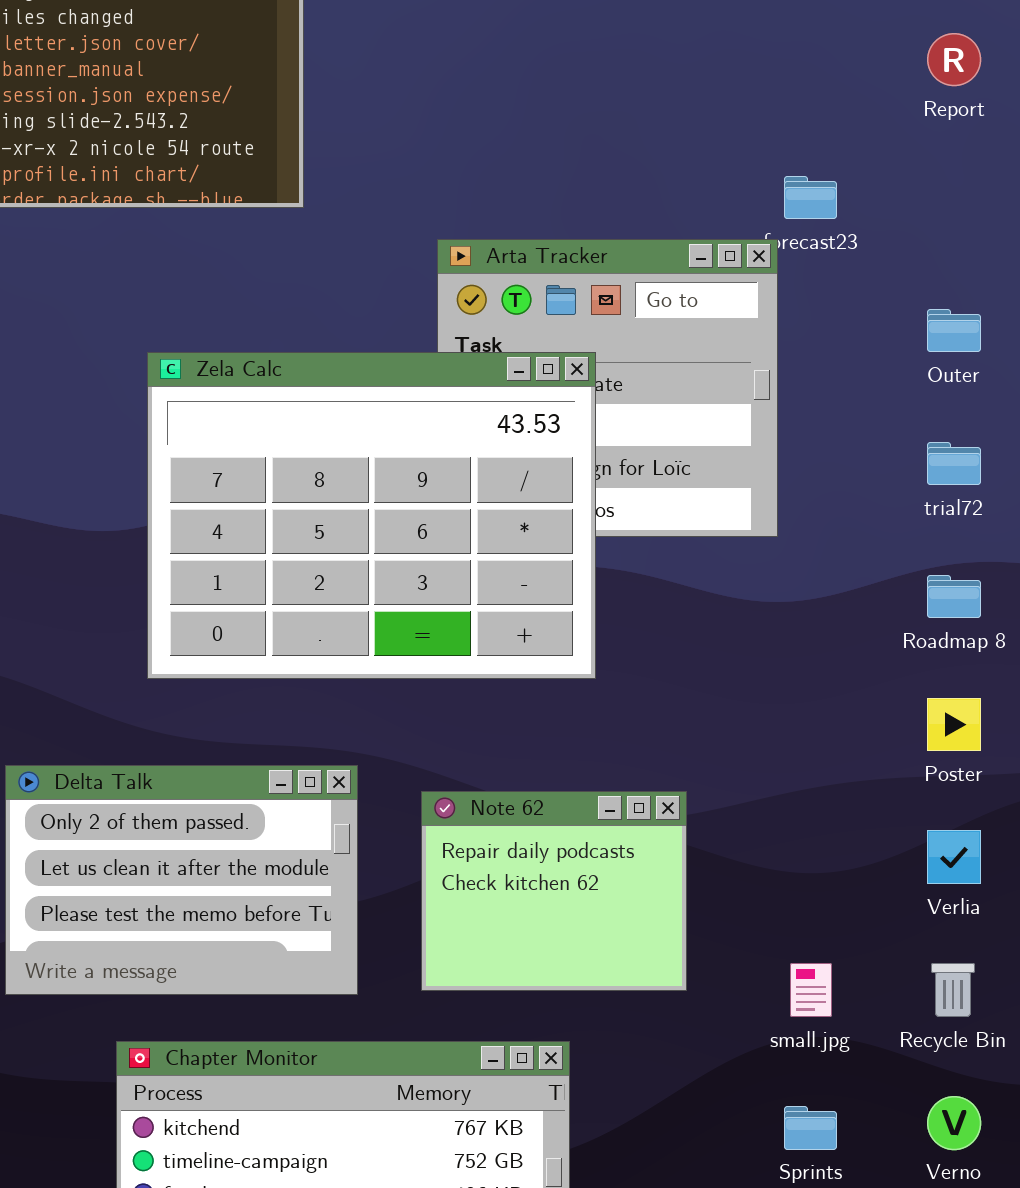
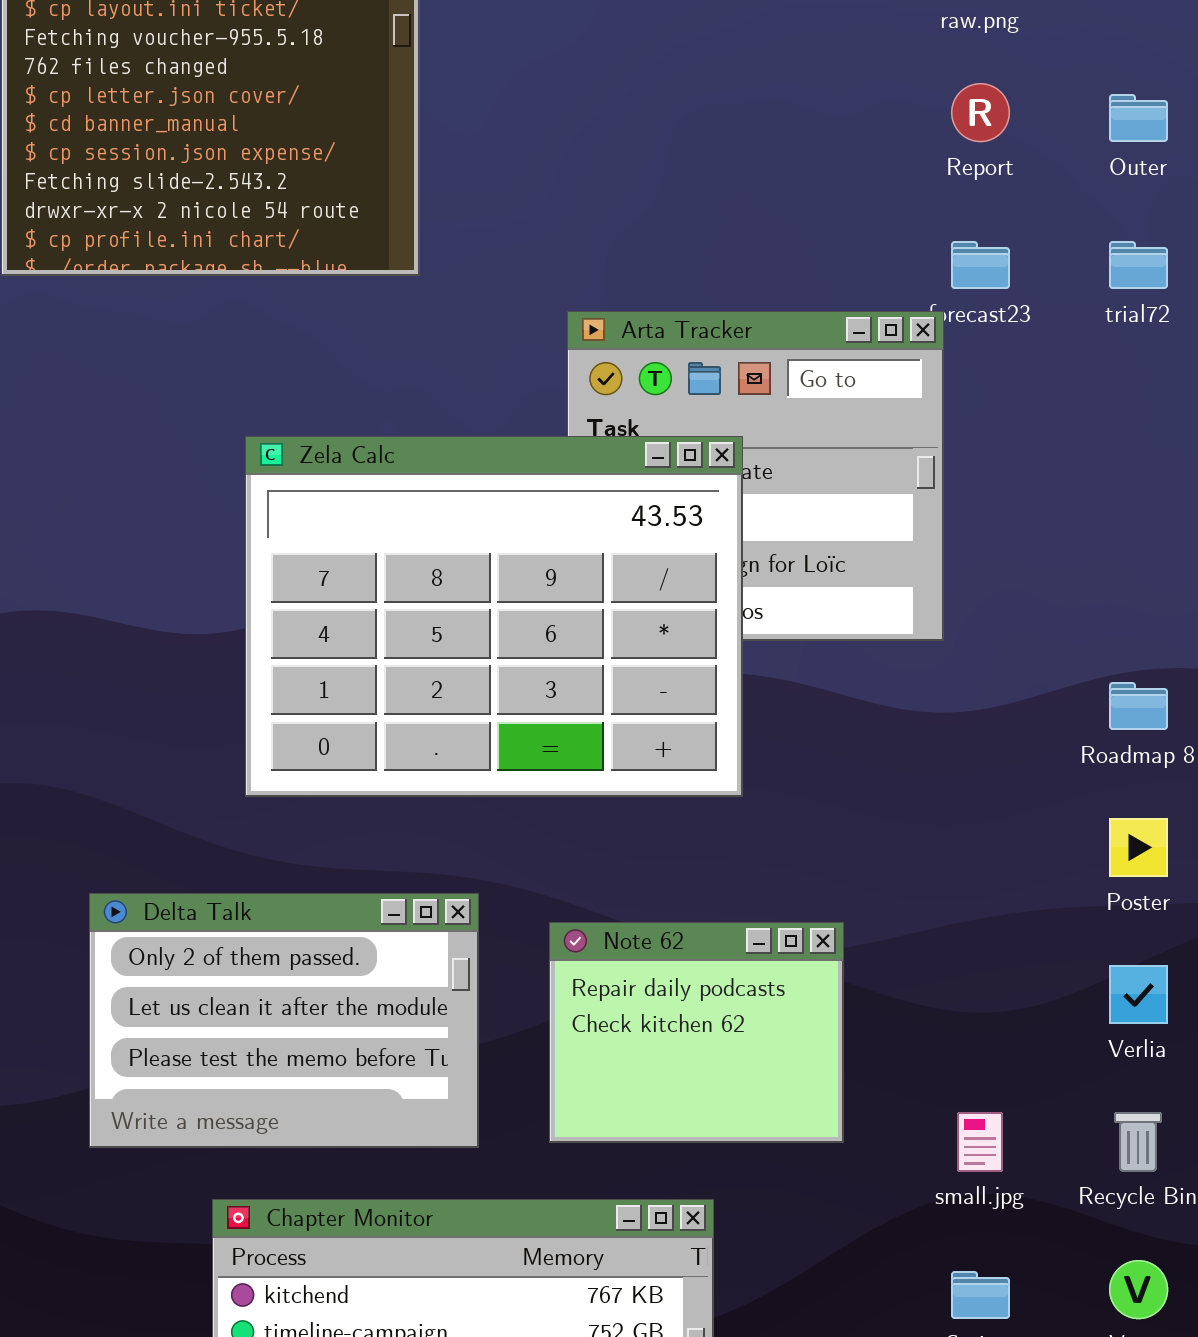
Report: [927,33,981,86] -> [951,83,1010,142], moved
Outer: [927,309,981,352] -> [1109,94,1168,142], moved
trial72: [927,442,981,485] -> [1109,241,1168,289], moved

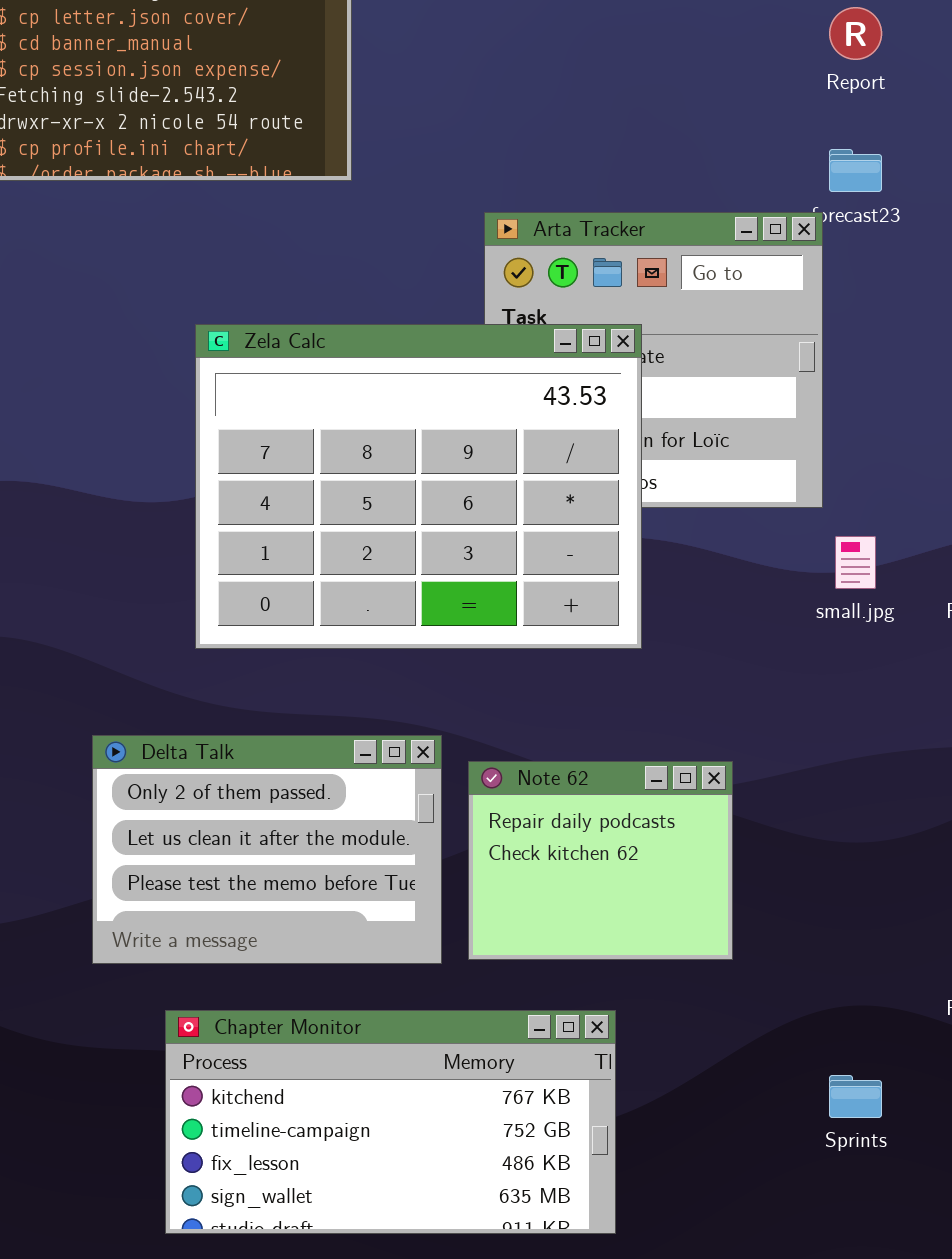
Delta Talk: [89,893,479,1148] -> [92,735,442,964], moved
small.jpg: [957,1112,1003,1172] -> [835,536,876,589], moved

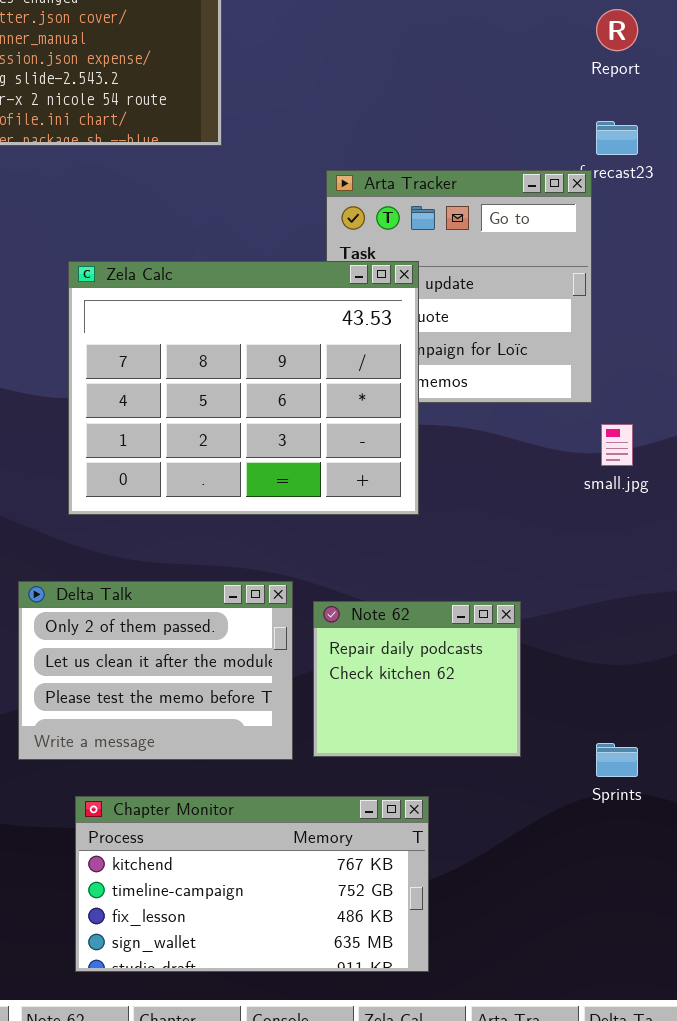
Zela Calc: [195,324,642,649] -> [68,261,419,515], moved
Sprints: [829,1075,882,1118] -> [596,743,638,777], moved

